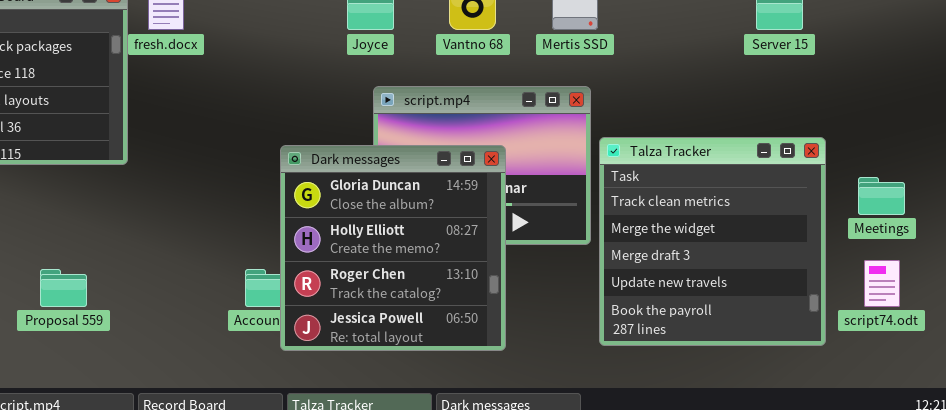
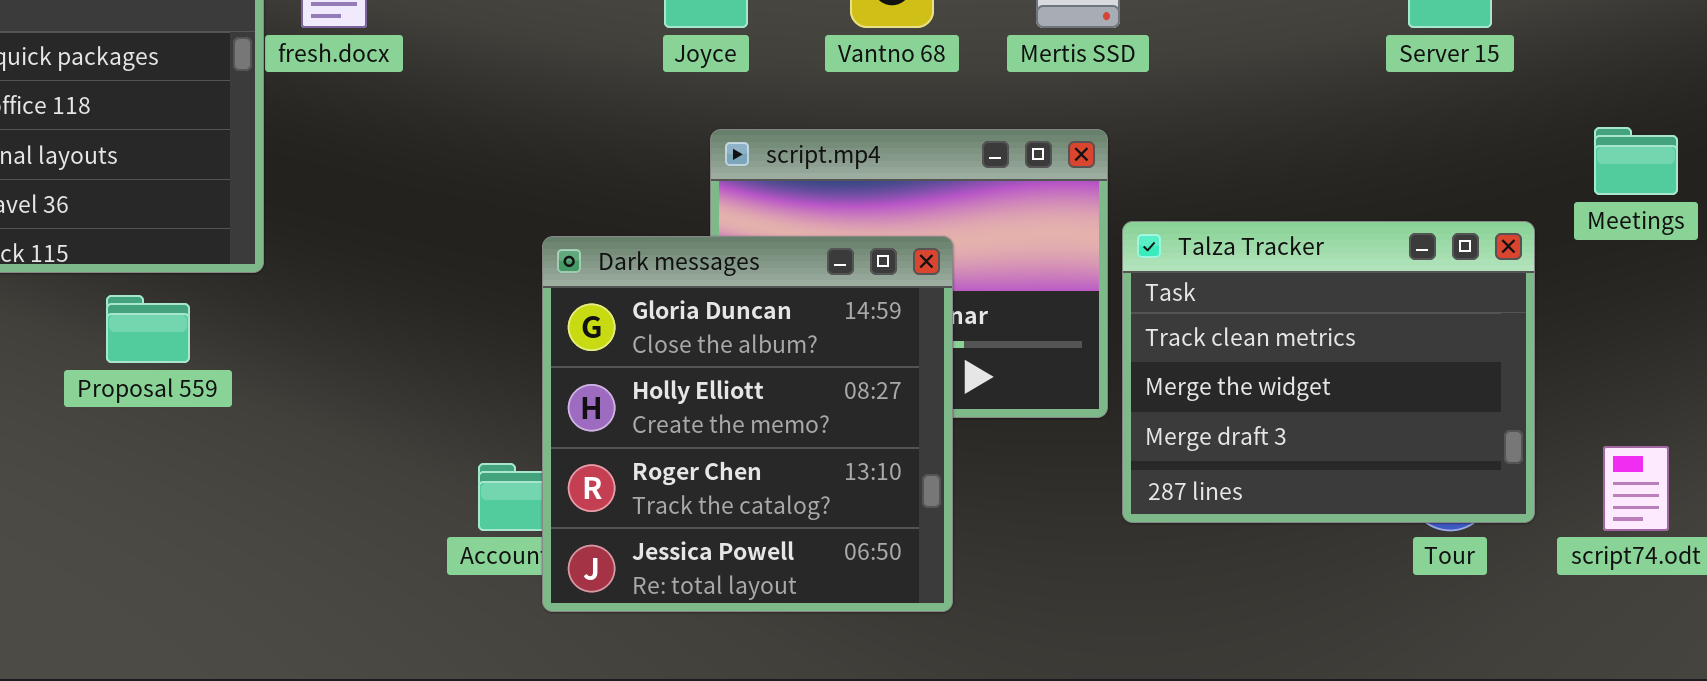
Talza Tracker: [599,137,826,346] -> [1122,221,1535,523], resized
Meetings: [858,177,905,215] -> [1594,127,1678,195], moved
Proposal 559: [40,269,87,307] -> [106,295,190,363], moved

